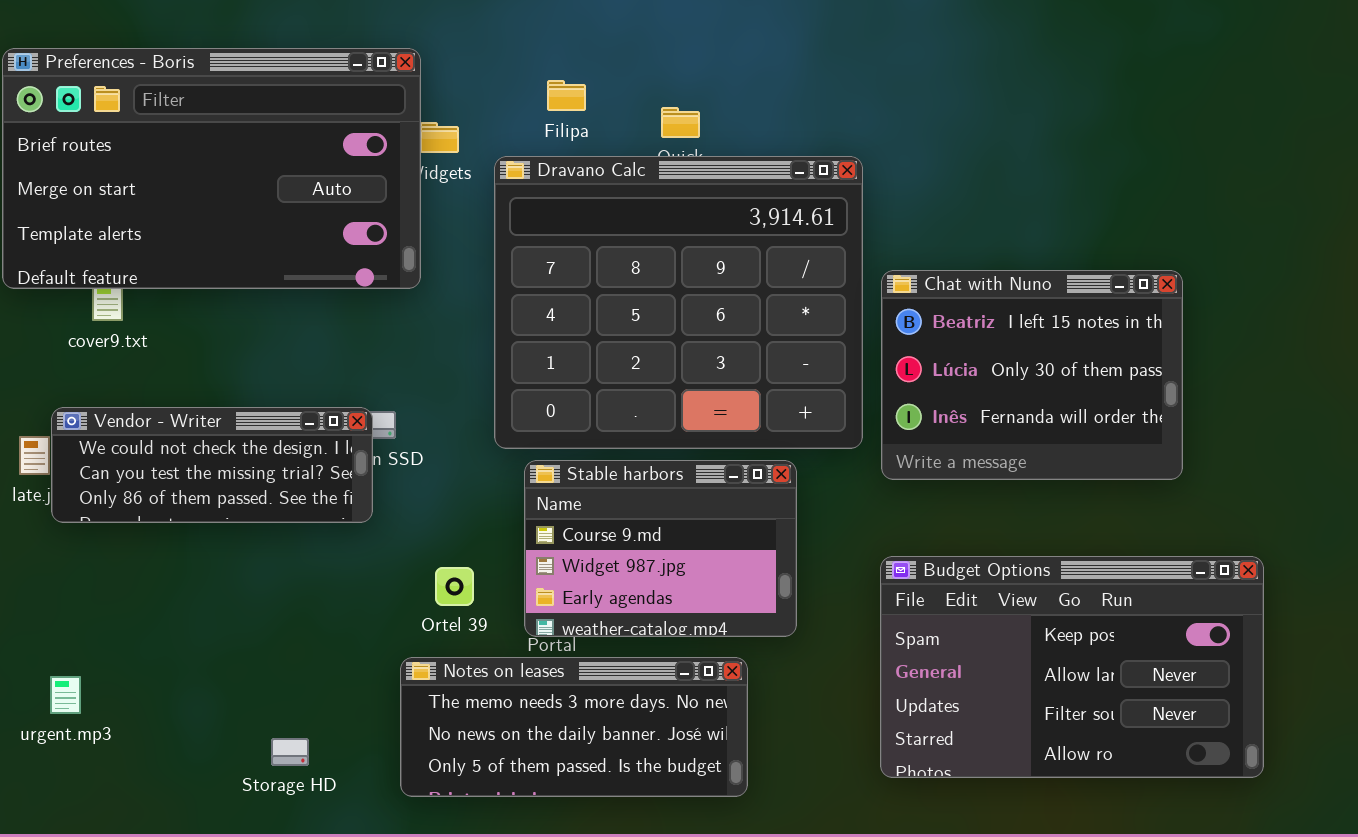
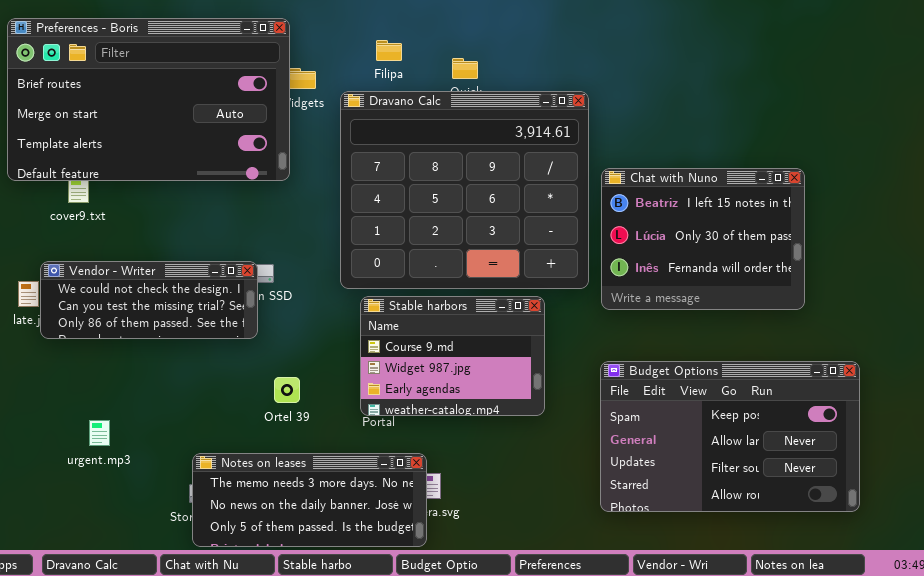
Ortel 39: [435,567,474,606] -> [274,377,300,403], moved
Notes on leases: [400,657,748,797] -> [192,453,427,547], moved
urgent.mp3: [50,676,81,714] -> [89,420,110,446], moved

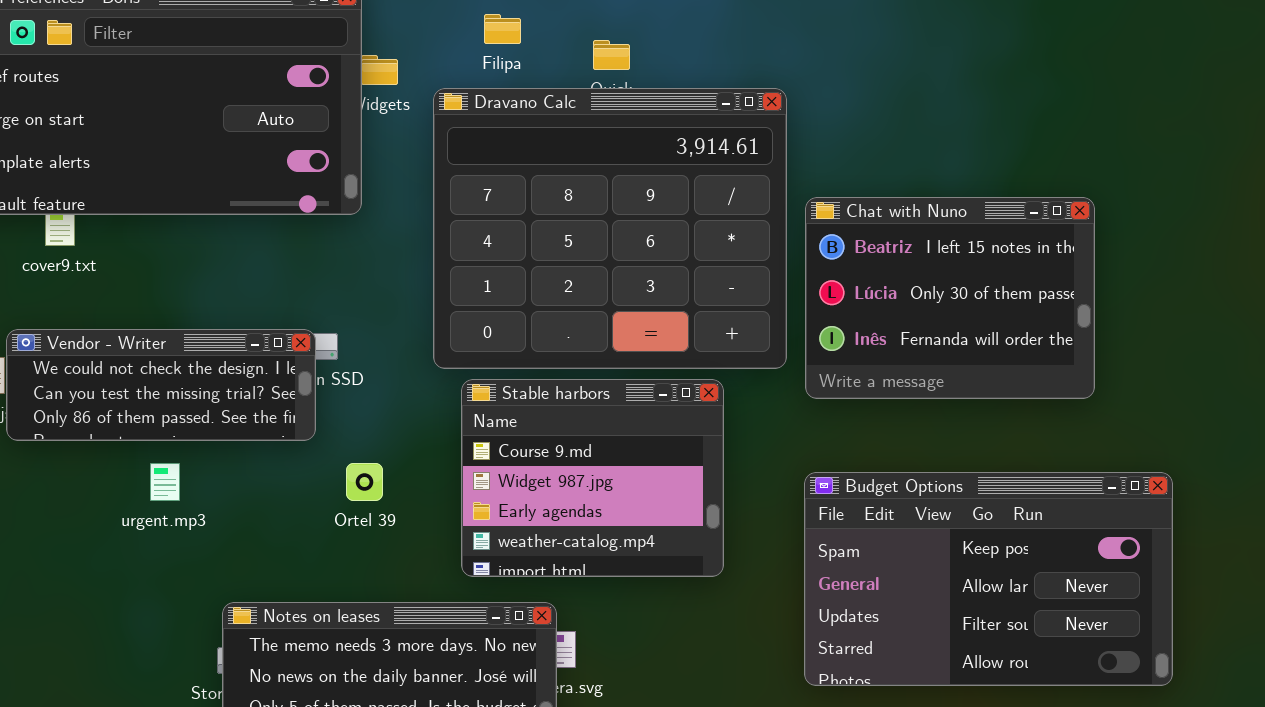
Stable harbors: [360,296,545,416] -> [461,379,724,577], resized
Ortel 39: [274,377,300,403] -> [346,463,383,501], moved
urgent.mp3: [89,420,110,446] -> [150,463,180,501], moved

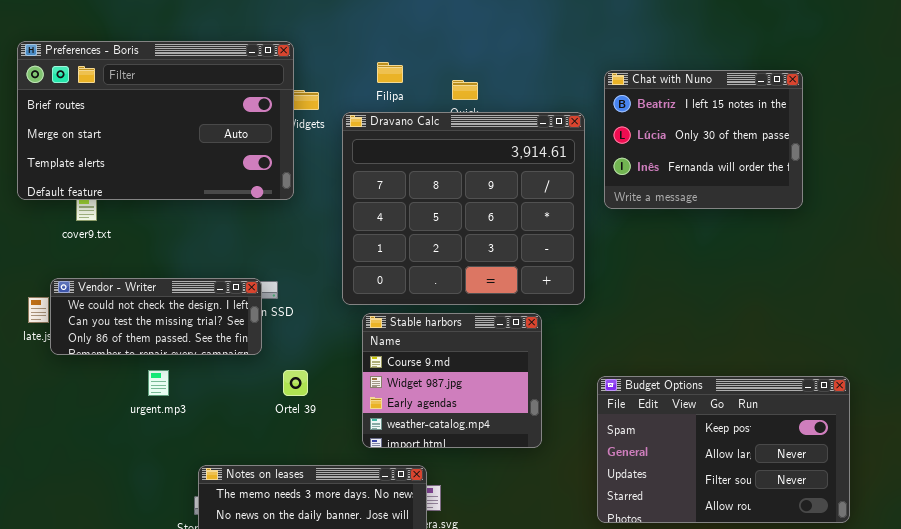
Chat with Nuno: [805,197,1095,399] -> [604,70,803,209], moved

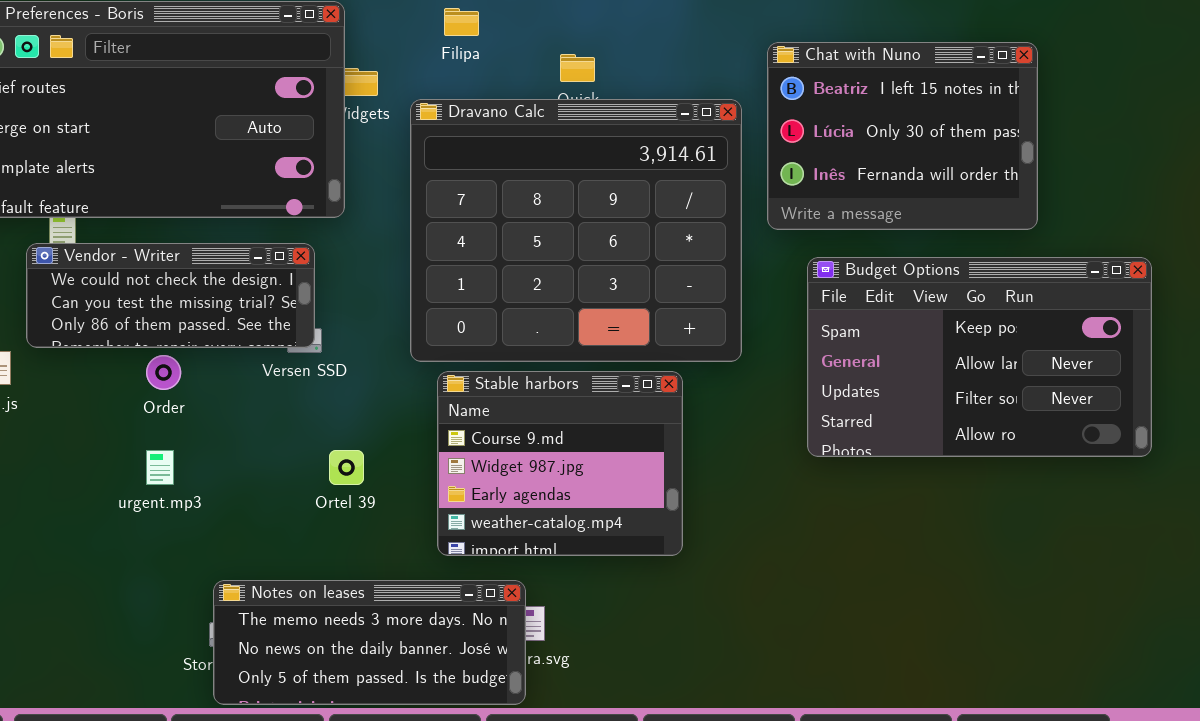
Filipa: [377,62,403,83] -> [444,8,479,36], moved
Vendor - Writer: [50,278,262,355] -> [26,243,315,348], moved
Budget Options: [597,376,850,523] -> [807,257,1152,457], moved

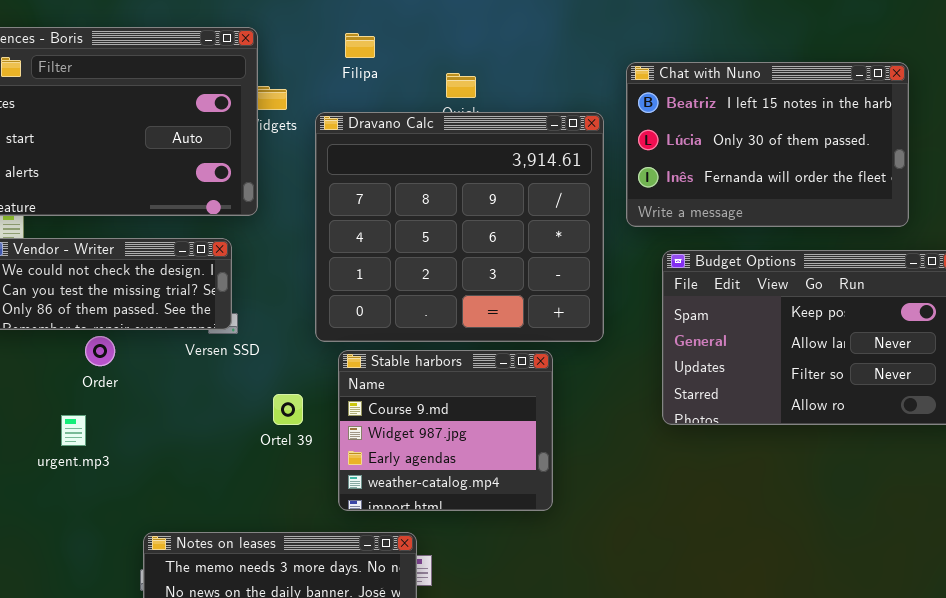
Chat with Nuno: [767,42,1038,230] -> [626,62,909,227], resized
urgent.mp3: [146,450,174,485] -> [61,415,86,446], moved
Ortel 39: [329,450,364,485] -> [273,394,303,425], moved

